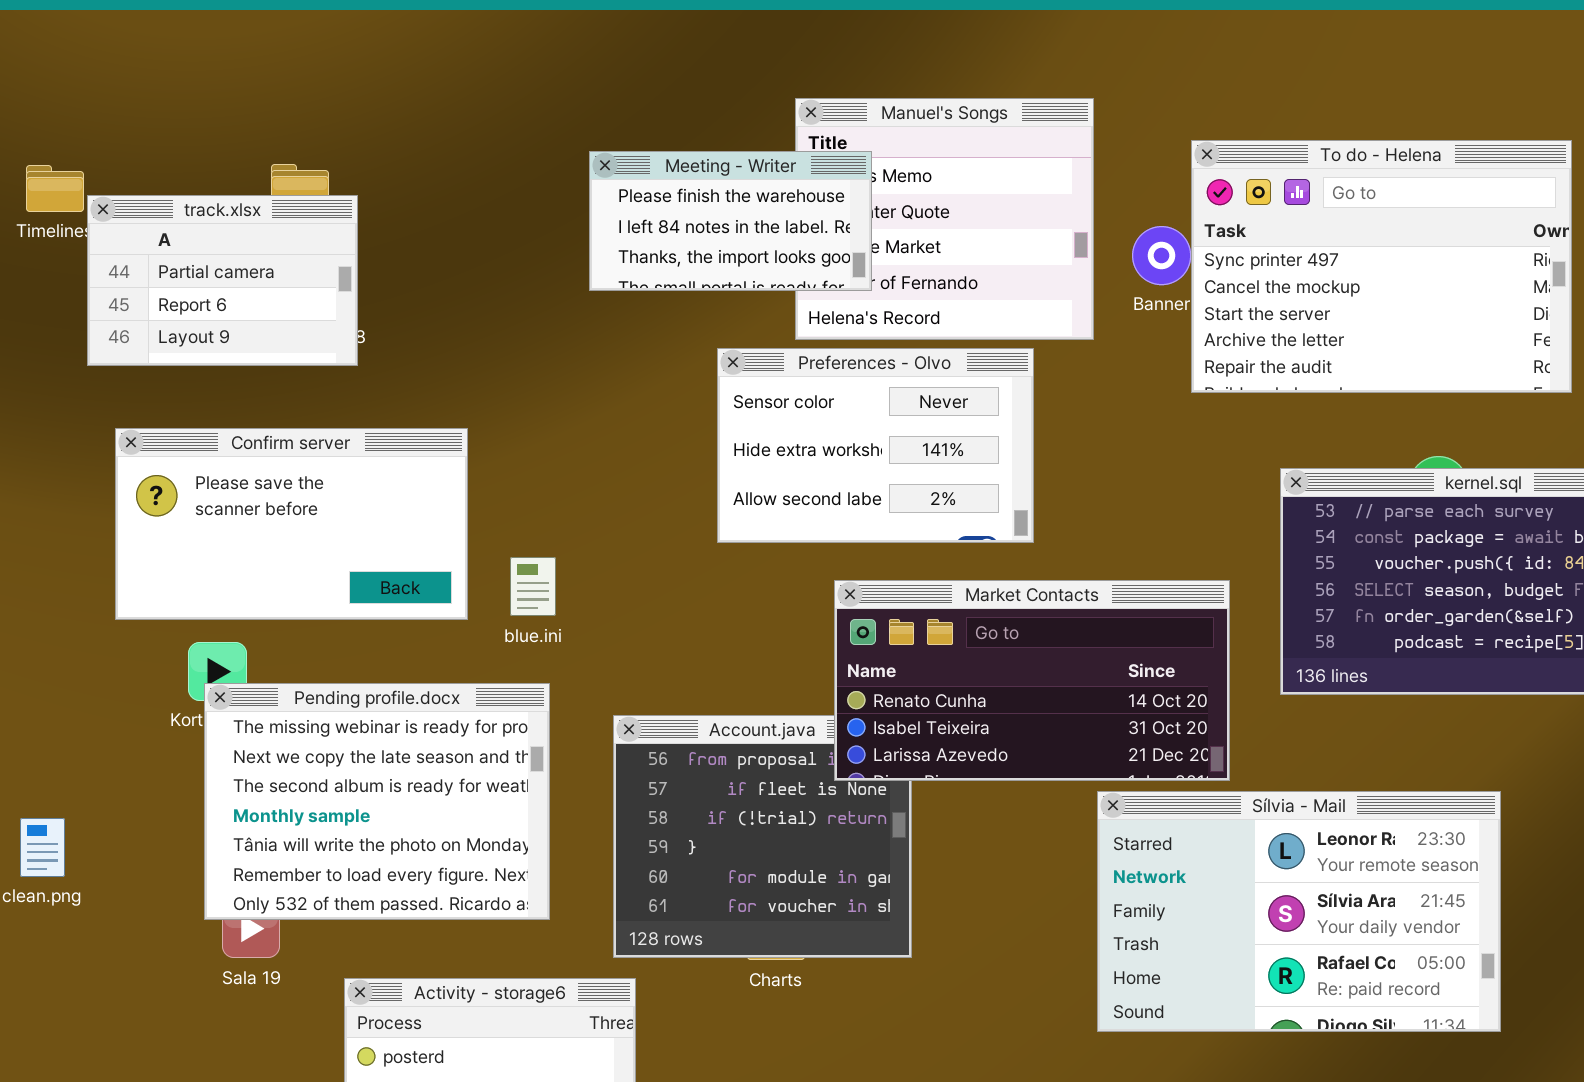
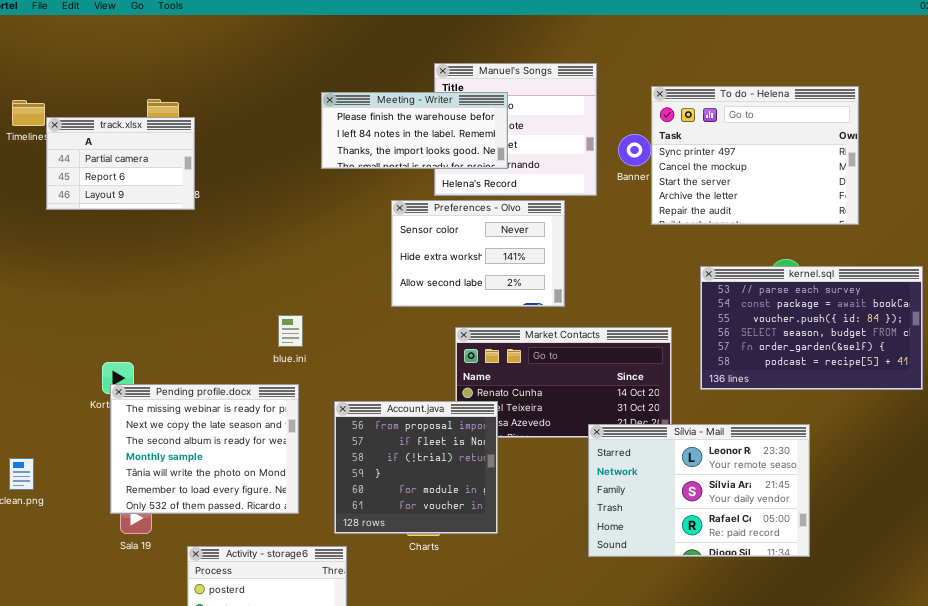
Meeting - Writer: [589,151,872,291] -> [321,92,508,169], resized
Confirm server: [115,428,468,620] -> none, closed
Account.java: [613,715,912,958] -> [334,401,498,534], raised
Sílvia - Mail: [1097,791,1501,1032] -> [588,424,810,557], moved

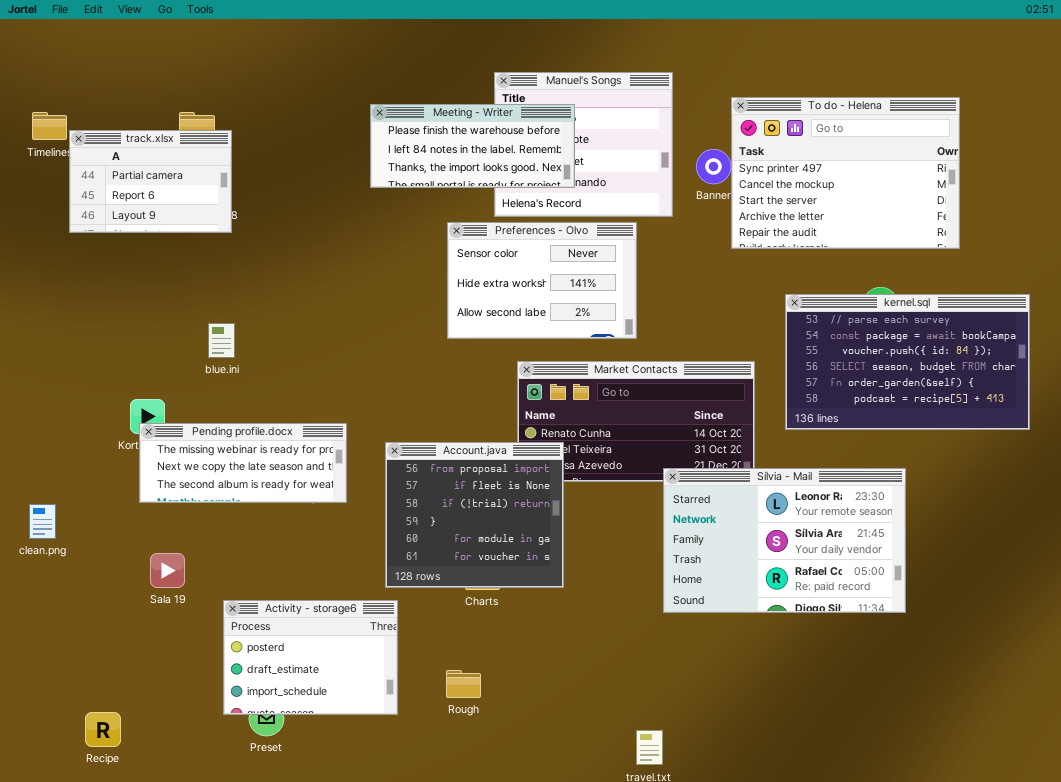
blue.ini: [278,315,303,347] -> [208,323,235,358], moved
Pending profile.docx: [110,384,299,514] -> [139,423,347,503], resized

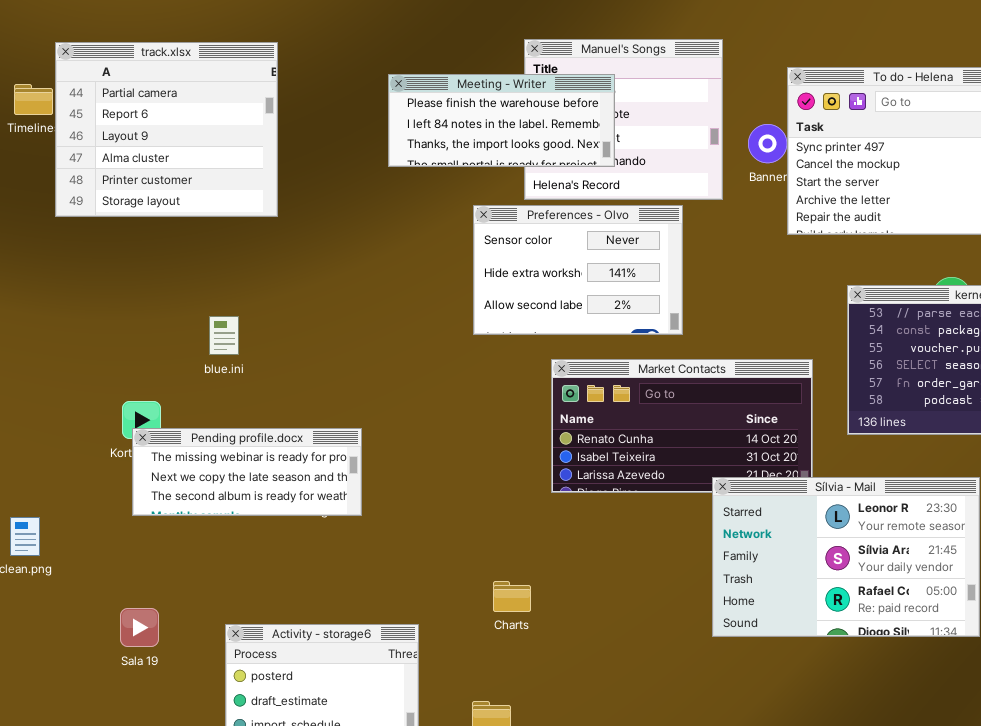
track.xlsx: [69,130,232,233] -> [55,42,278,217], resized
Account.java: [385,442,564,588] -> none, closed
Sala 19: [150,553,185,588] -> [120,608,159,647], moved

